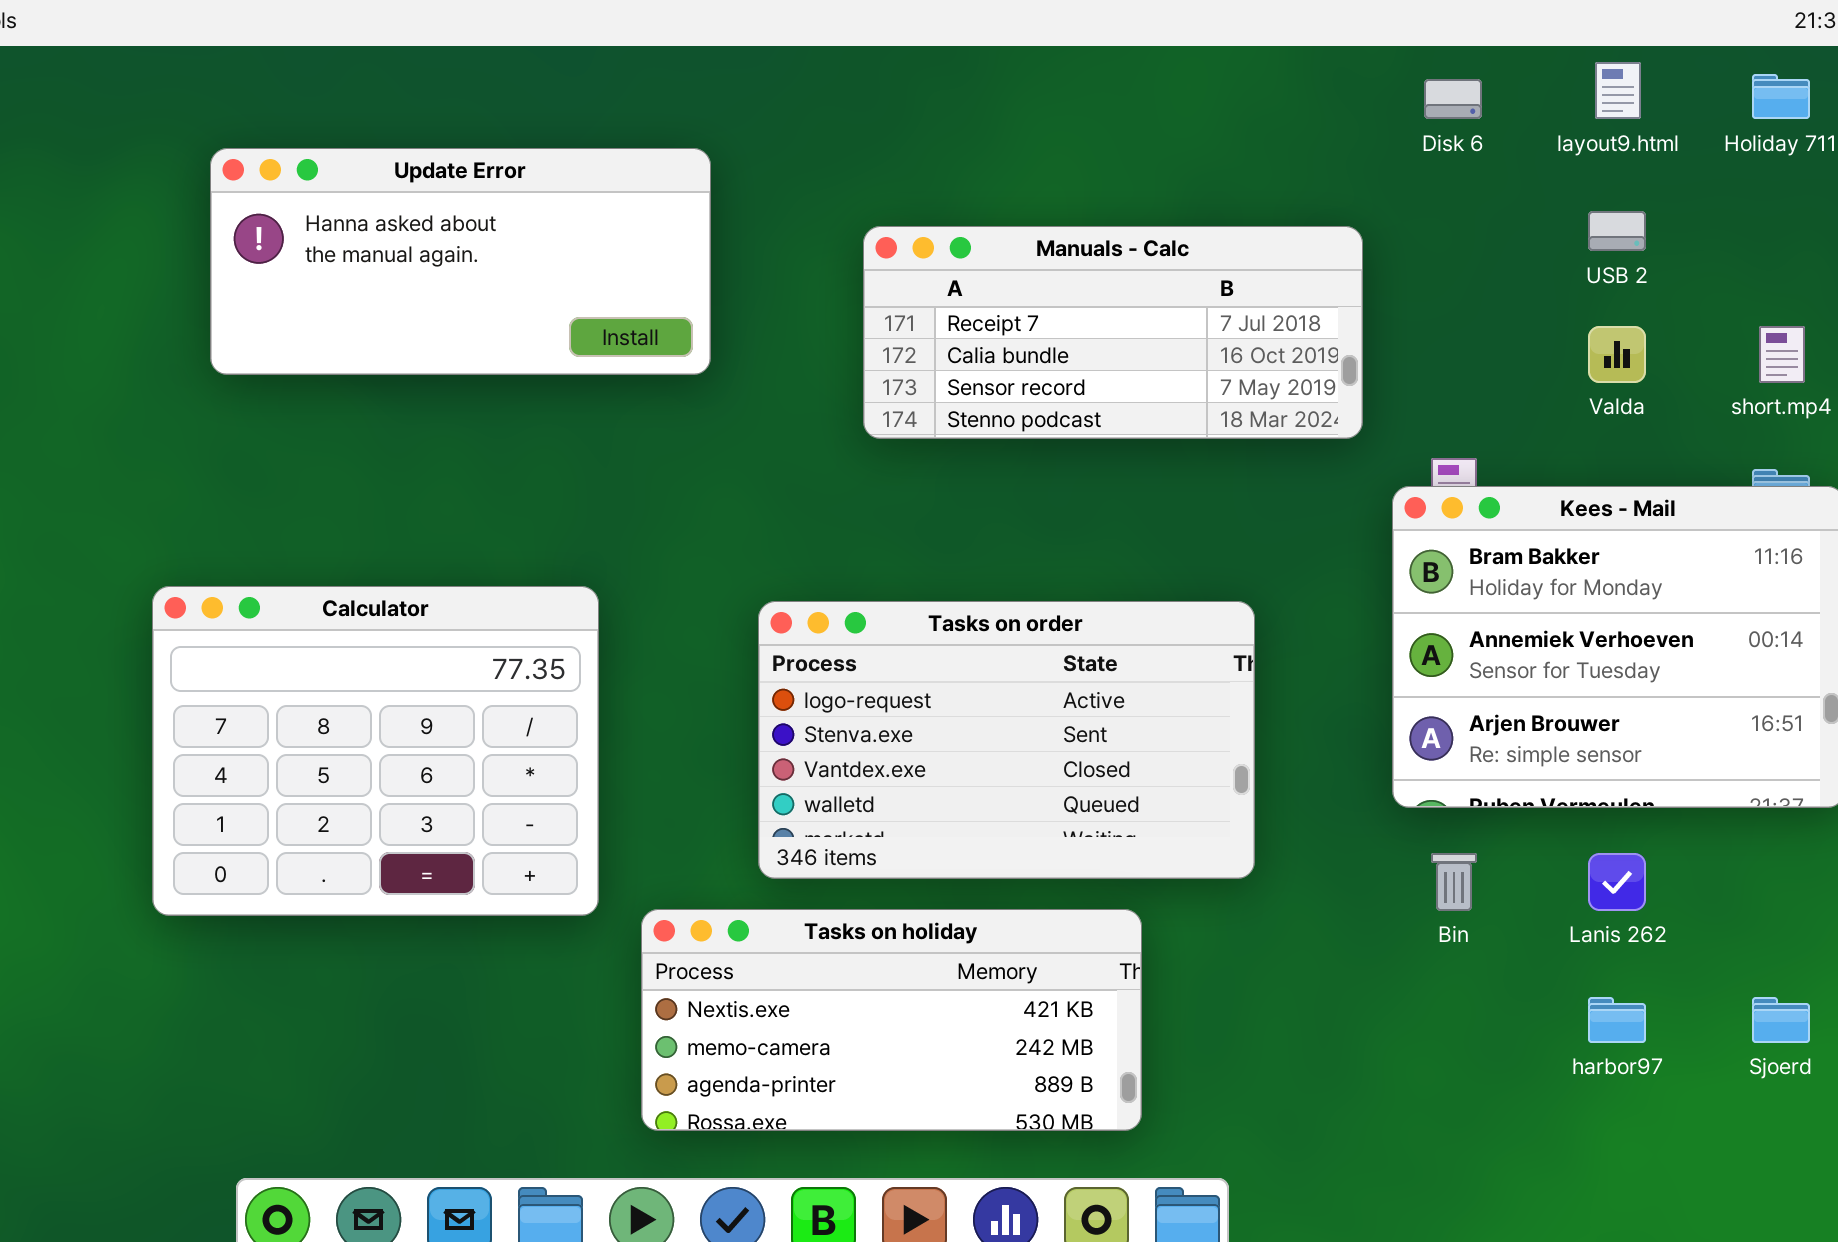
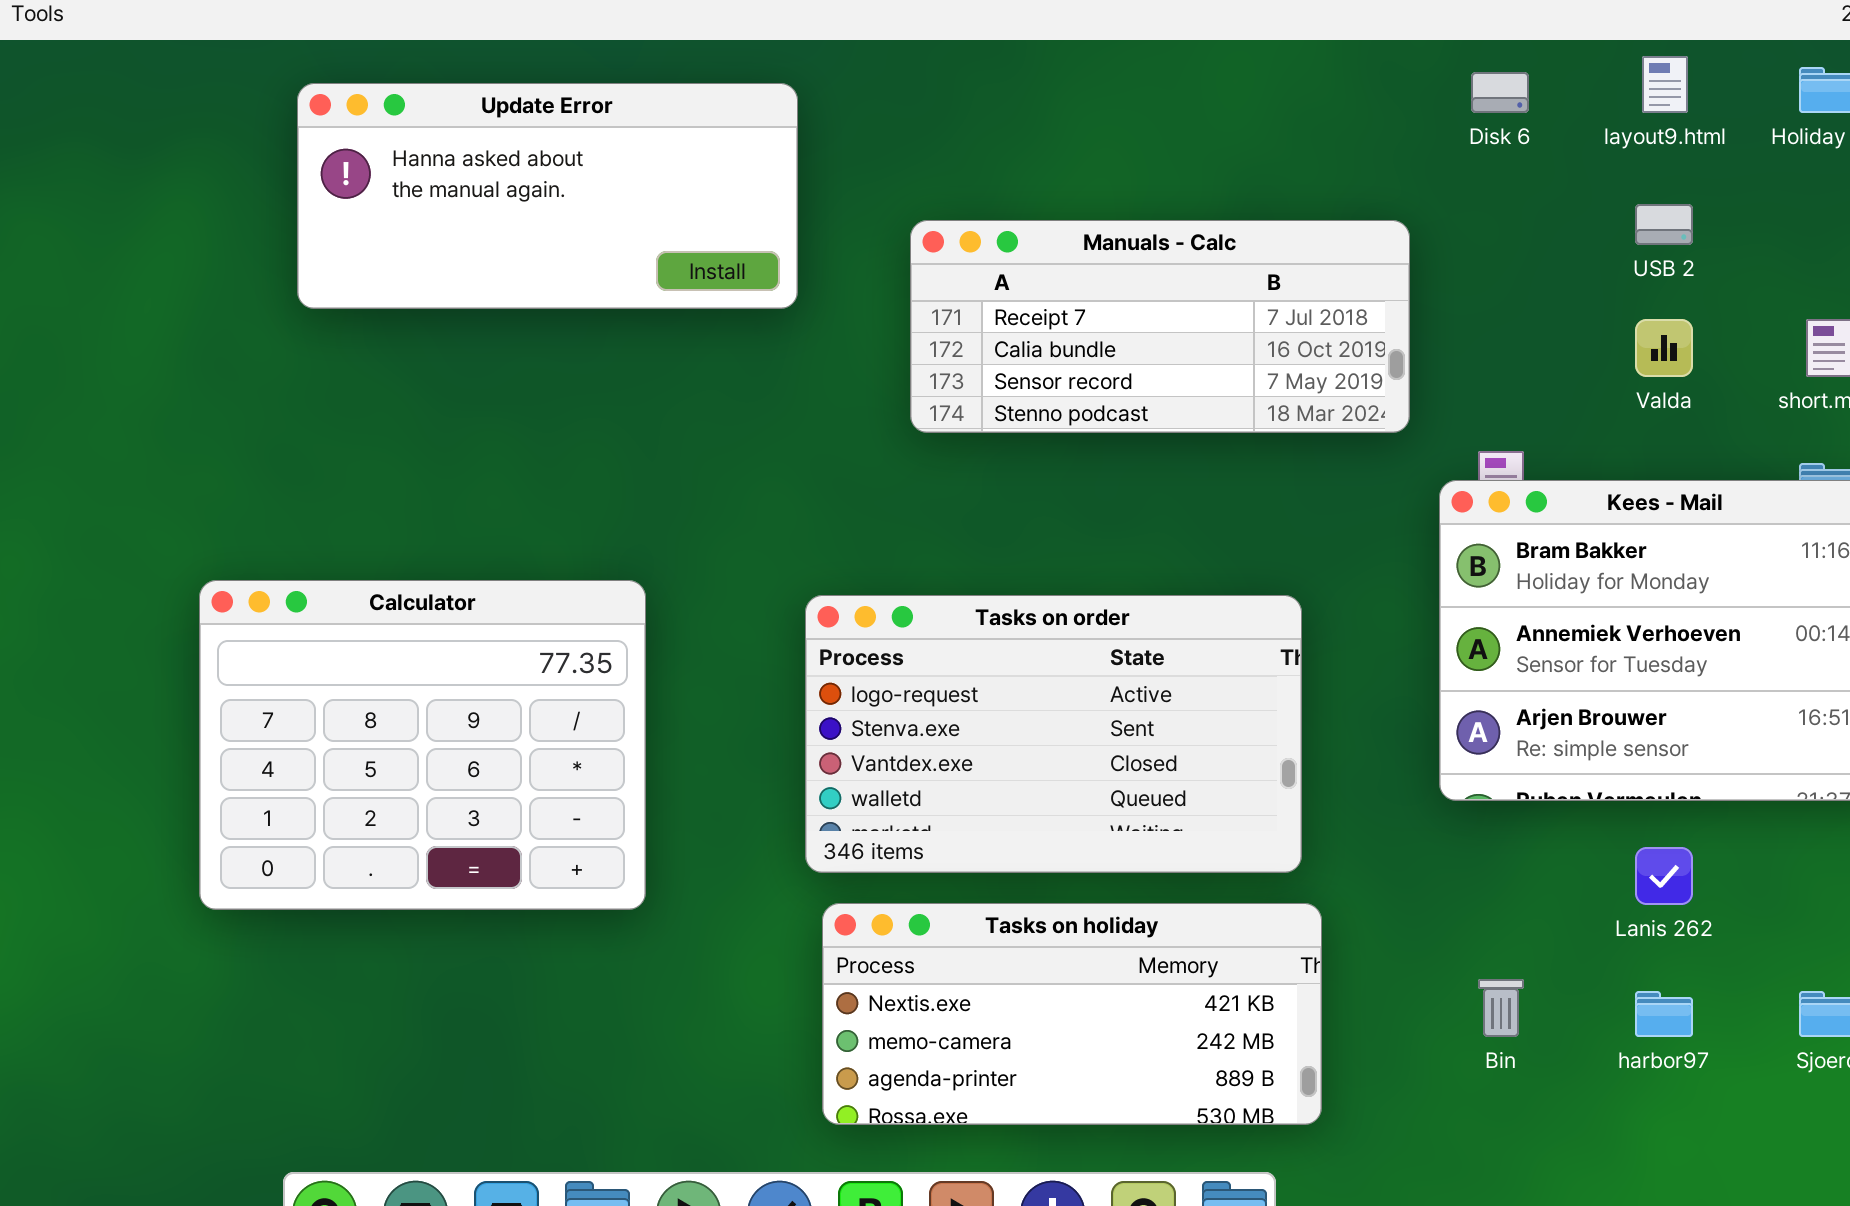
Update Error: [210,148,711,375] -> [297,83,798,309], moved
Bin: [1431,853,1477,911] -> [1478,979,1524,1037], moved
Tasks on holiday: [641,909,1142,1131] -> [822,903,1322,1125], moved

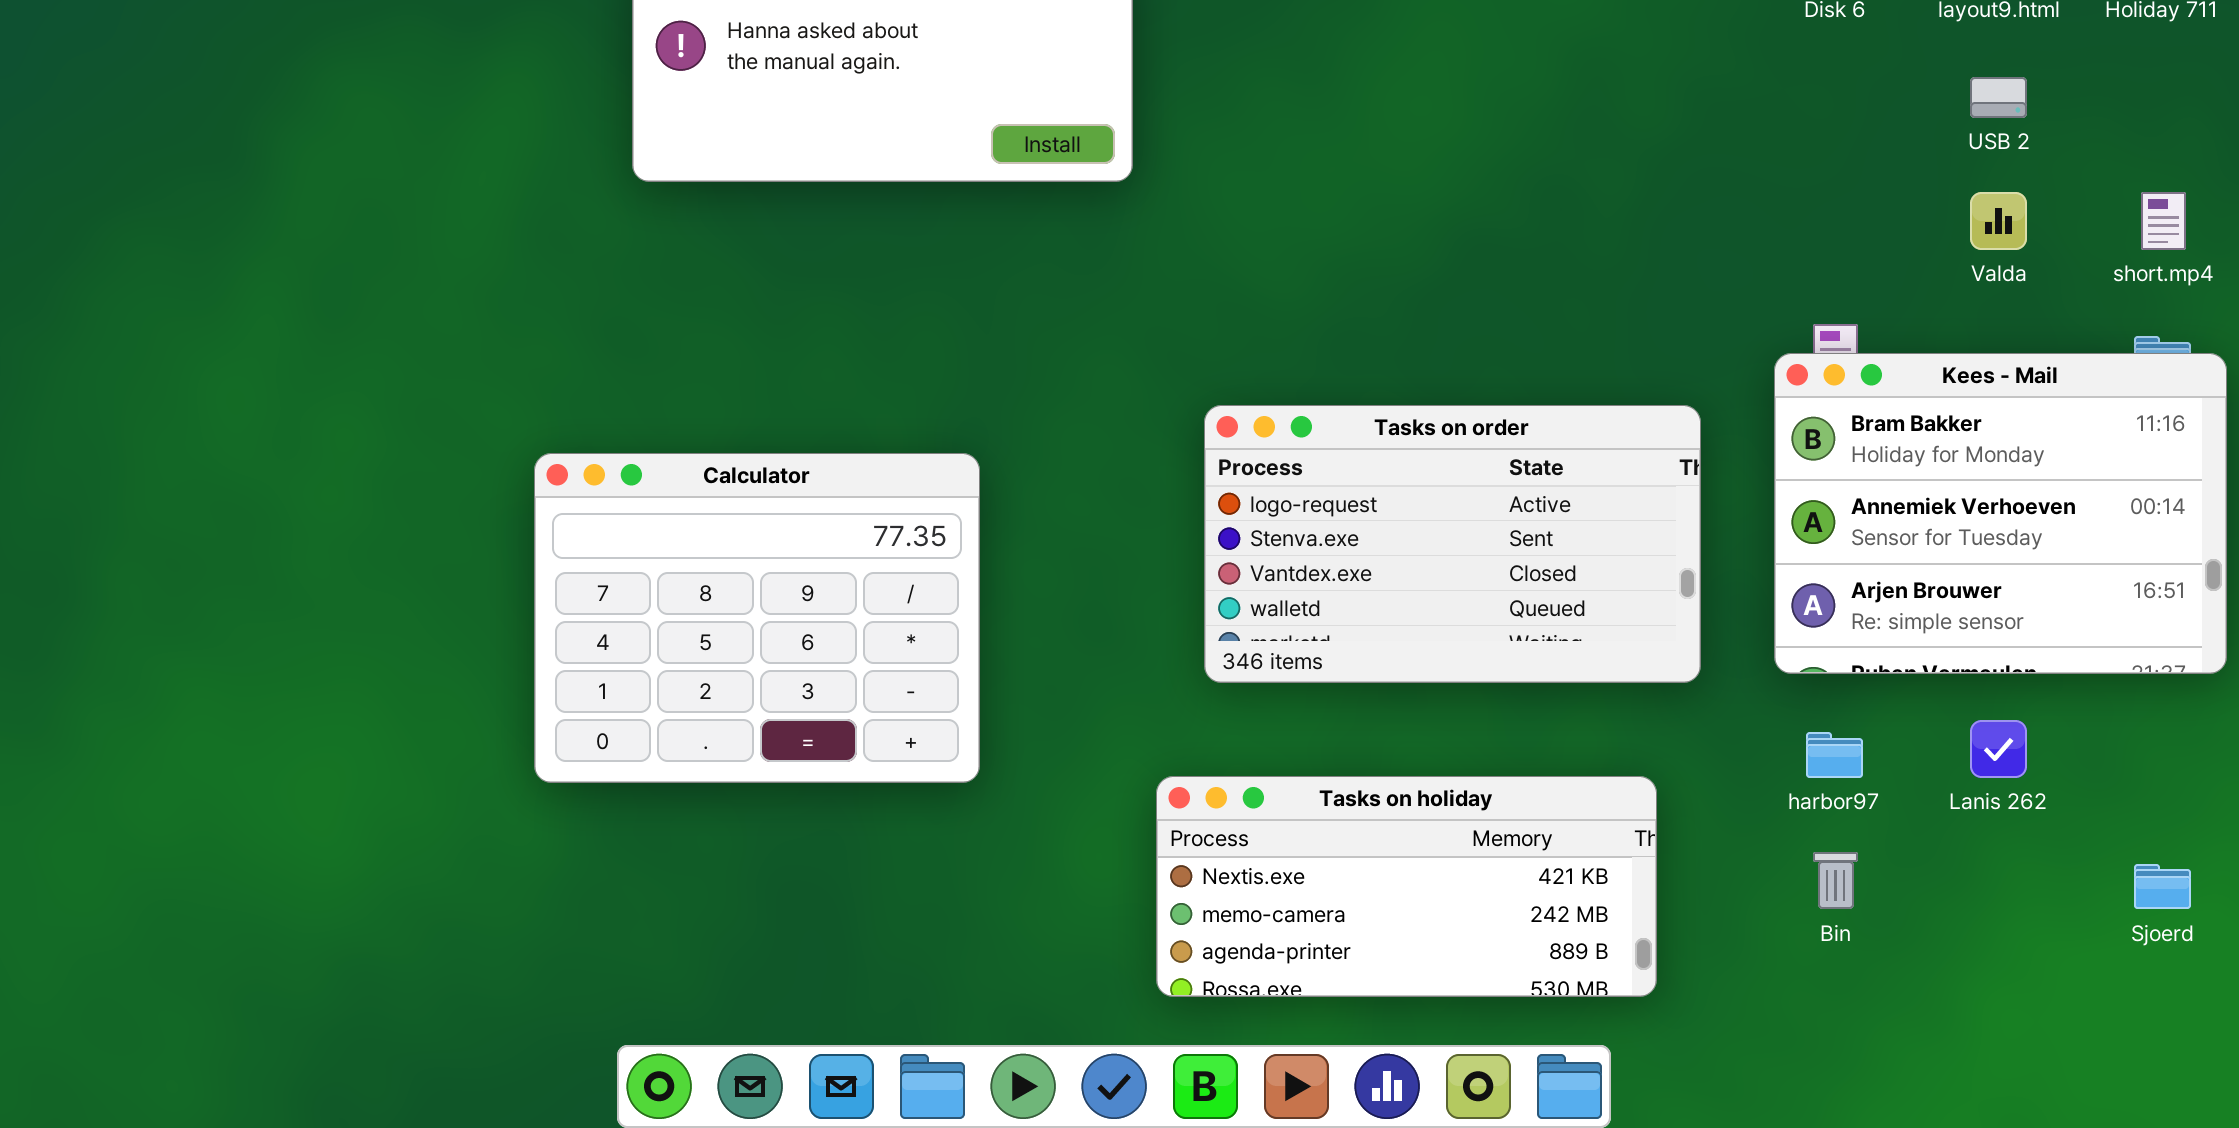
Manuals - Calc: [910,220,1410,433] -> none, closed
Tasks on order: [805,595,1302,873] -> [1204,405,1701,683], moved
harbor97: [1635,991,1693,1037] -> [1806,732,1863,778], moved

